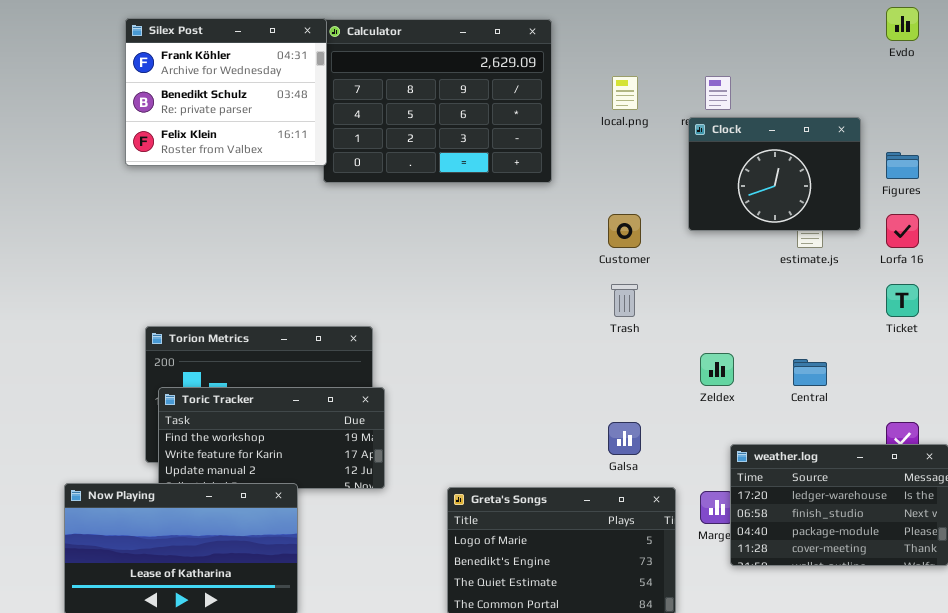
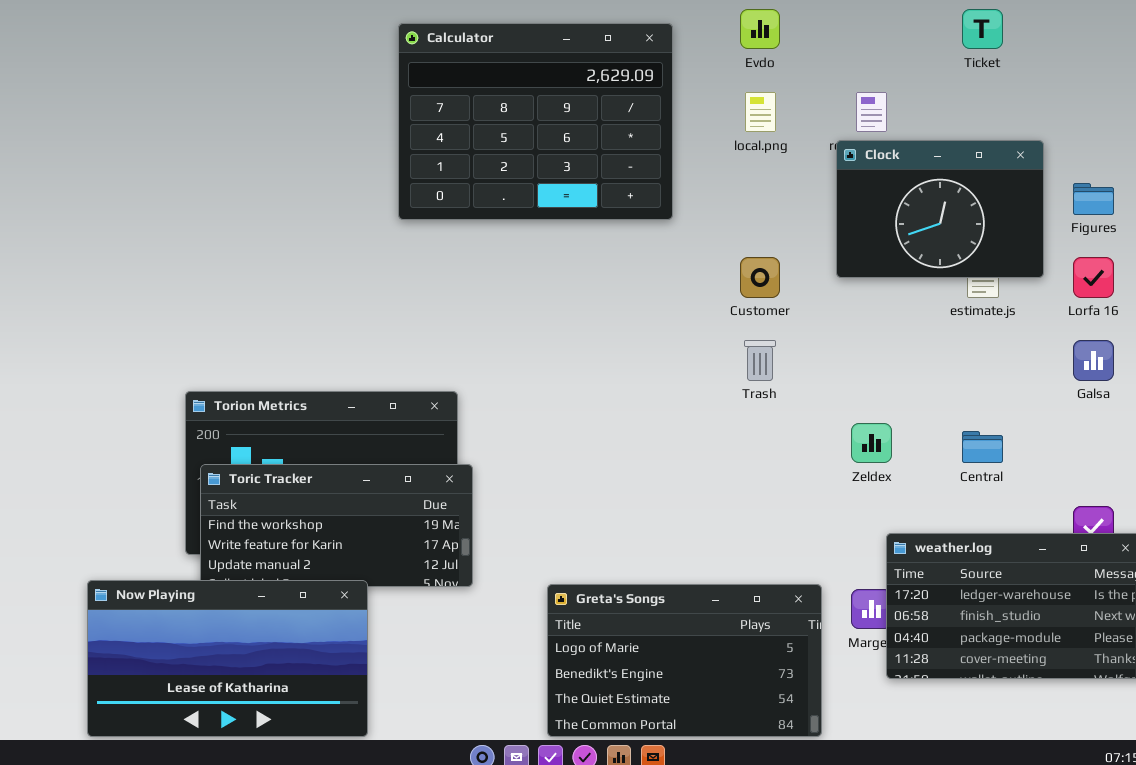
Evdo: [886,7,919,41] -> [740,9,780,49], moved
Silex Post: [125,18,327,166] -> none, closed
Ticket: [886,284,919,317] -> [962,9,1003,49], moved
Galsa: [608,422,641,455] -> [1073,340,1114,381], moved

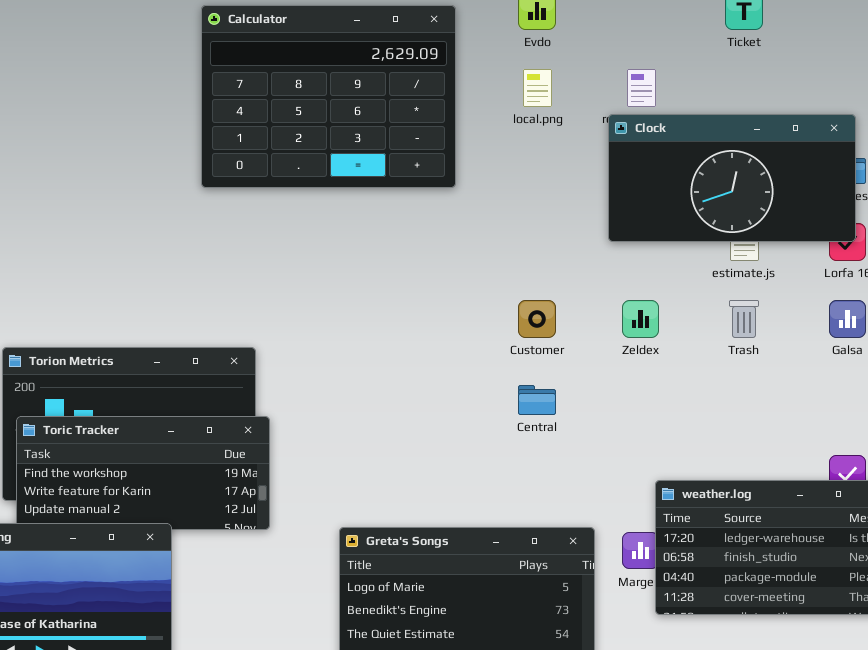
Clock: [836,140,1044,278] -> [608,114,856,242], resized
Customer: [740,257,780,298] -> [518,300,556,338], moved
Trash: [744,340,776,381] -> [729,300,759,338], moved
Zeldex: [851,423,892,463] -> [622,300,659,338], moved
Central: [962,431,1003,463] -> [518,385,556,415], moved

